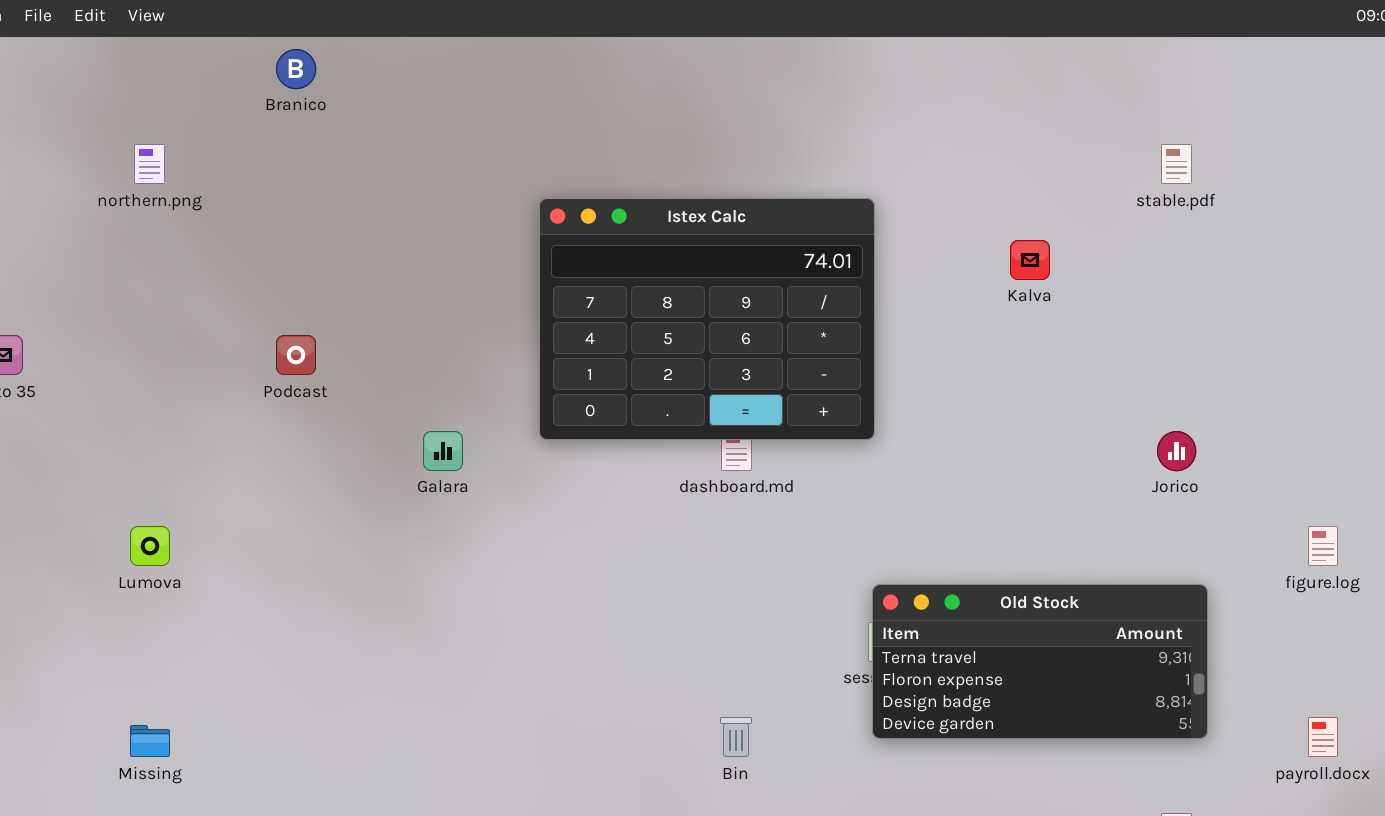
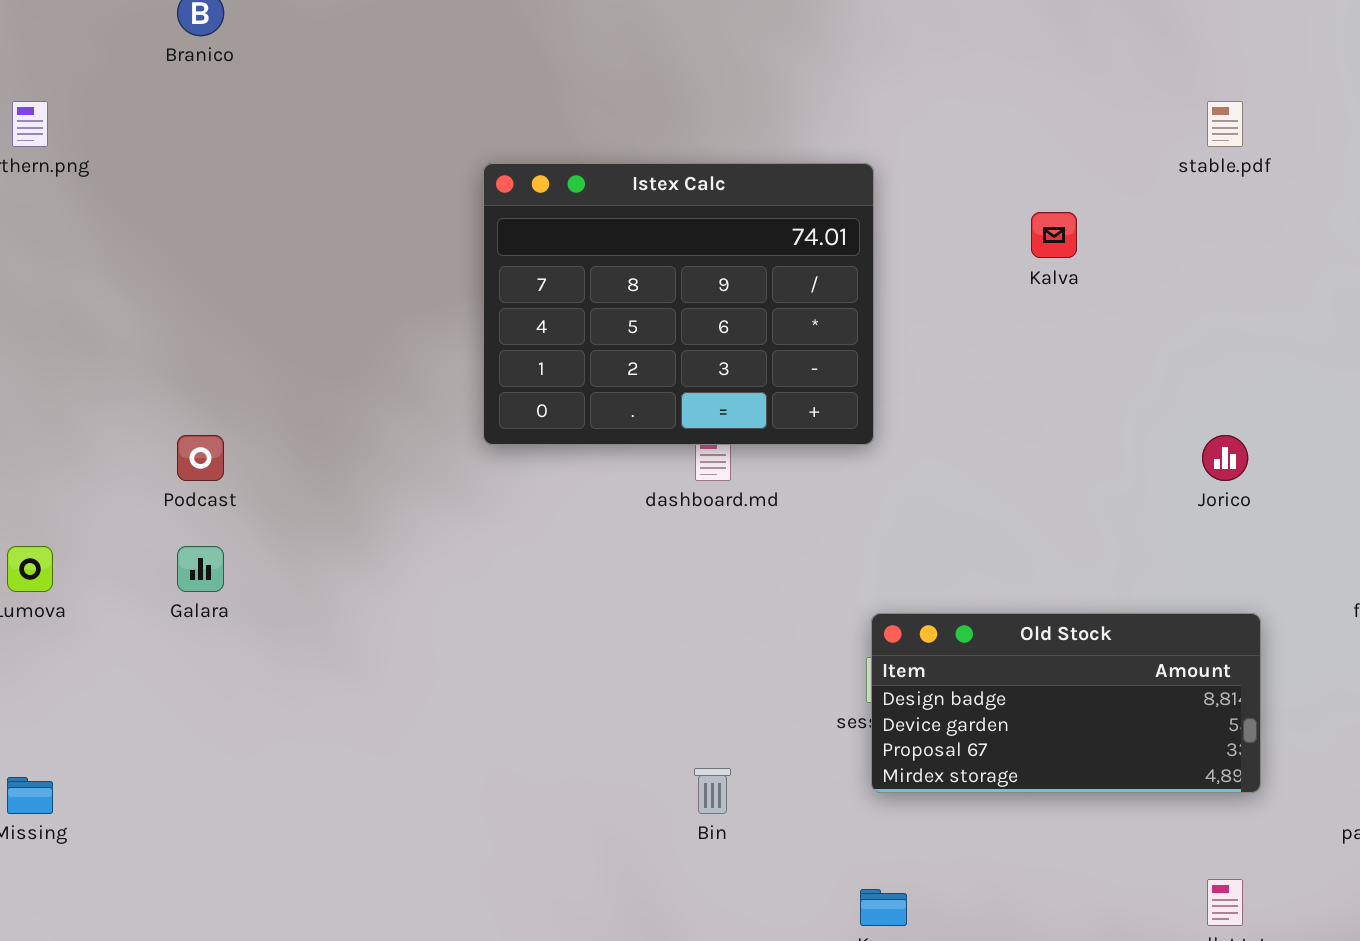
Podcast: [276,335,316,375] -> [177,435,224,481], moved
Galara: [423,431,463,471] -> [177,546,224,592], moved
Old Stock: [872,584,1208,739] -> [871,613,1261,793], scrolled down 2 rows

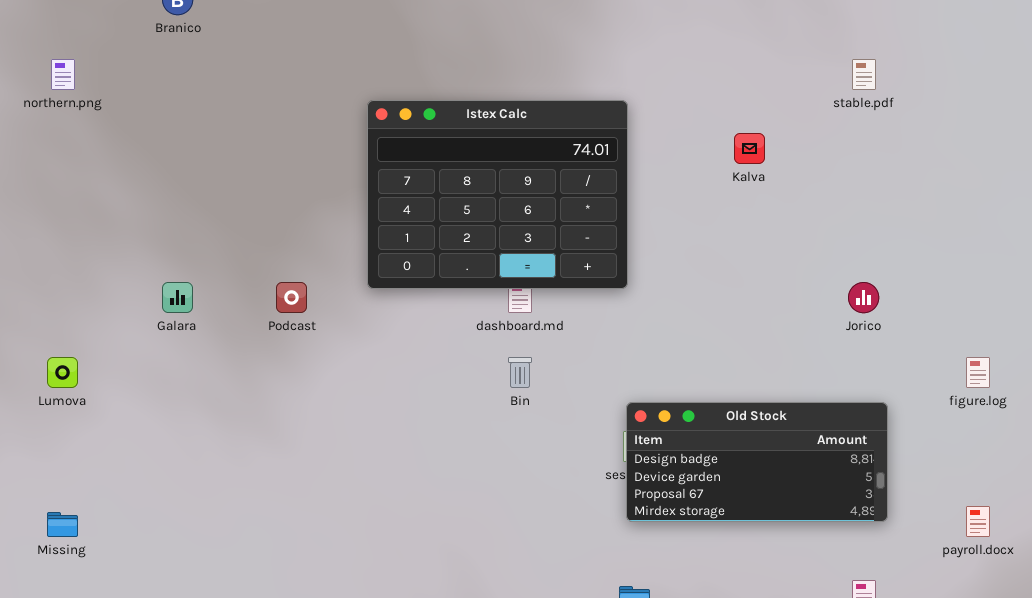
Podcast: [177,435,224,481] -> [276,282,307,313], moved
Galara: [177,546,224,592] -> [162,282,193,313], moved
Bin: [694,768,731,814] -> [508,357,532,388], moved

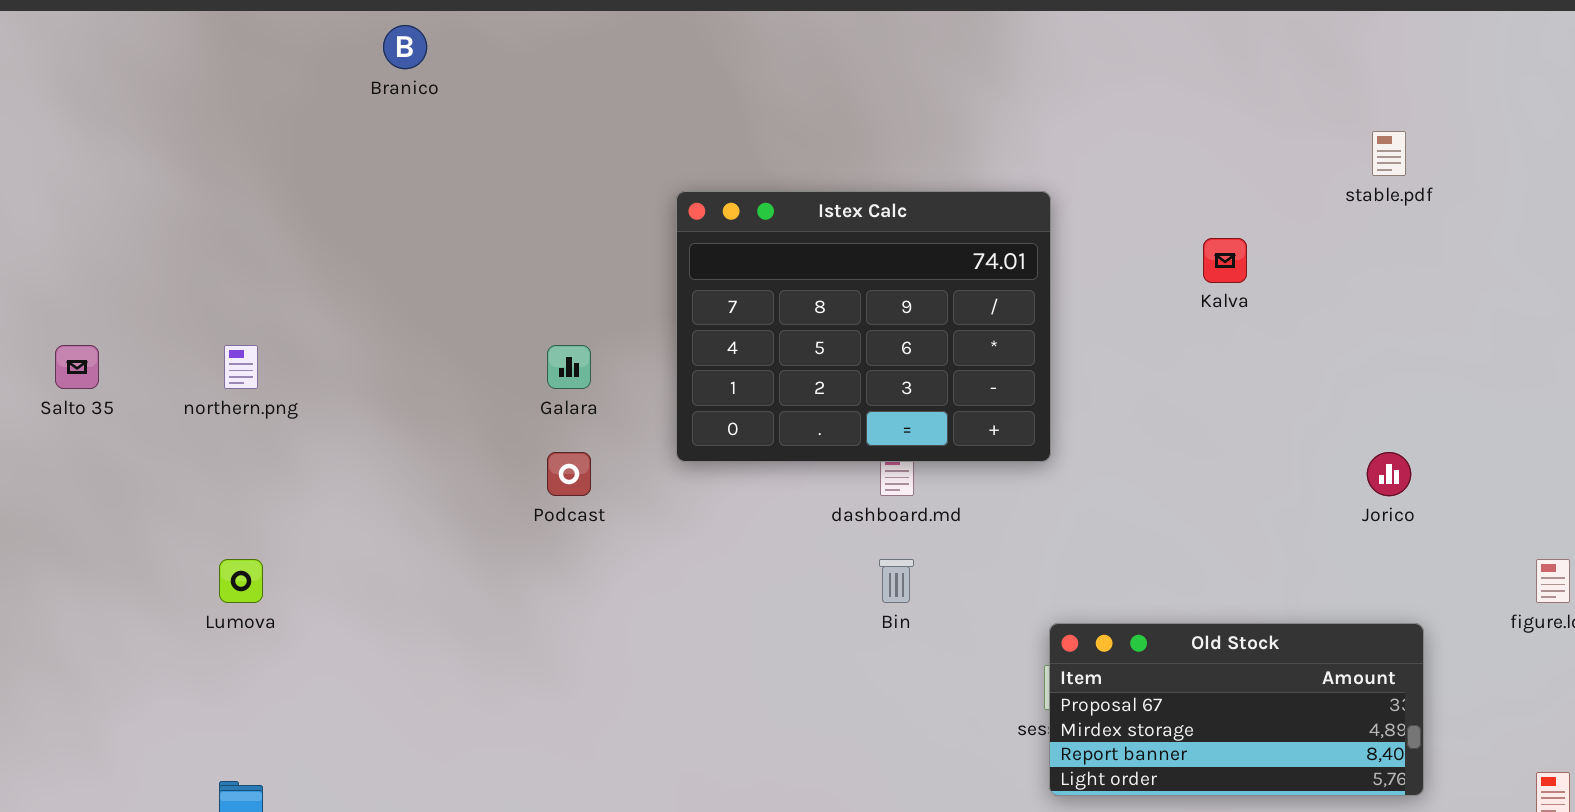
northern.png: [51,59,75,90] -> [224,345,258,389], moved
Galara: [162,282,193,313] -> [547,345,591,389], moved
Old Stock: [626,402,888,522] -> [1049,623,1424,796], scrolled down 2 rows

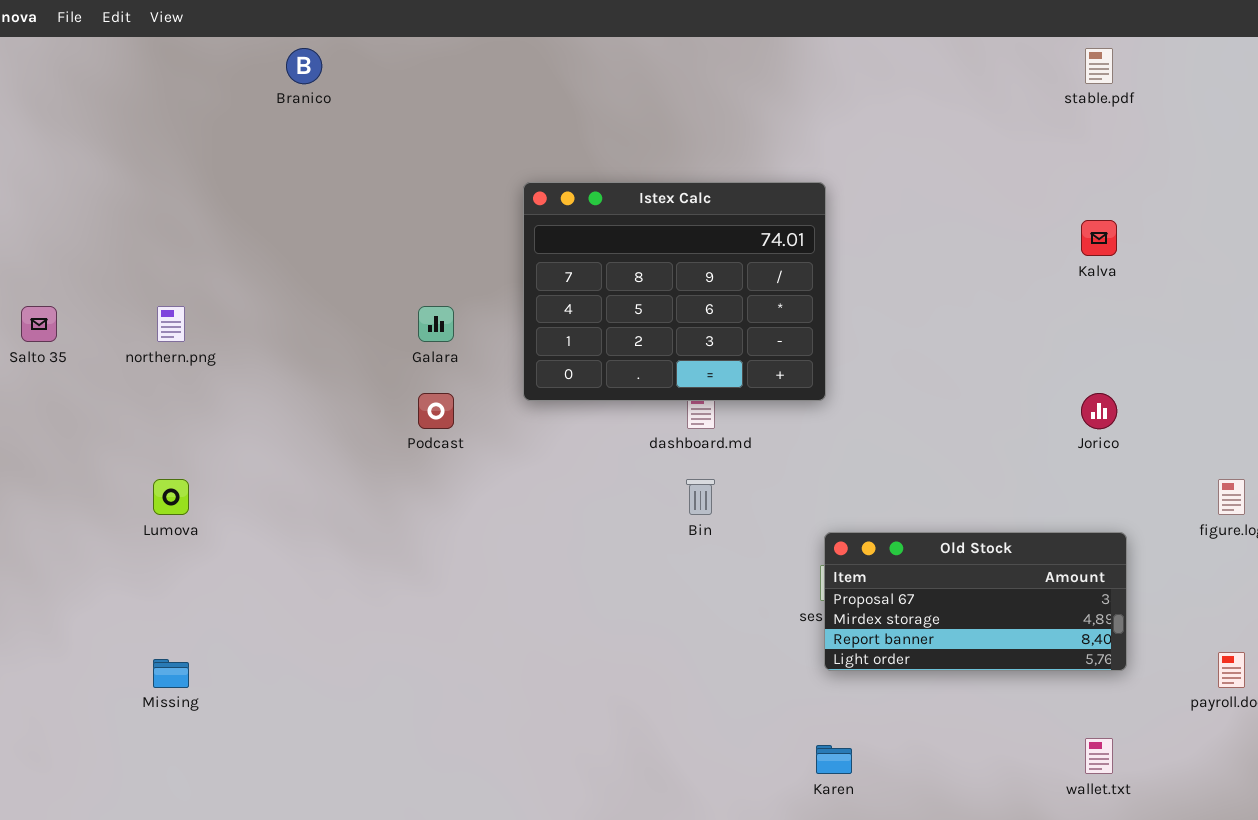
stable.pdf: [1372,131,1406,176] -> [1085,48,1113,84], moved
Kalva: [1203,238,1247,283] -> [1081,220,1117,256], moved

